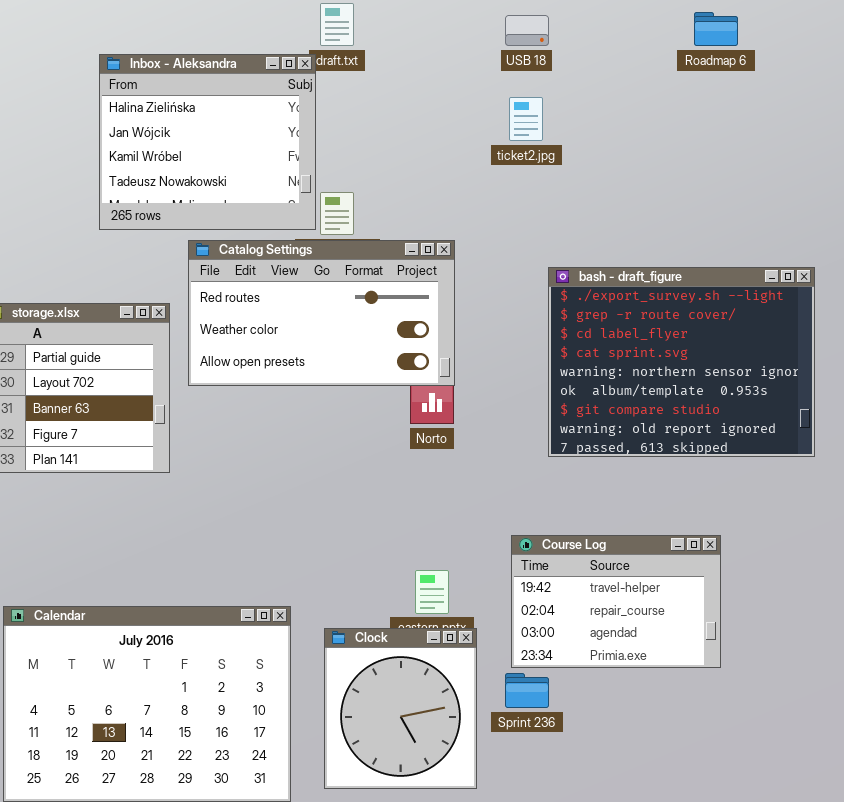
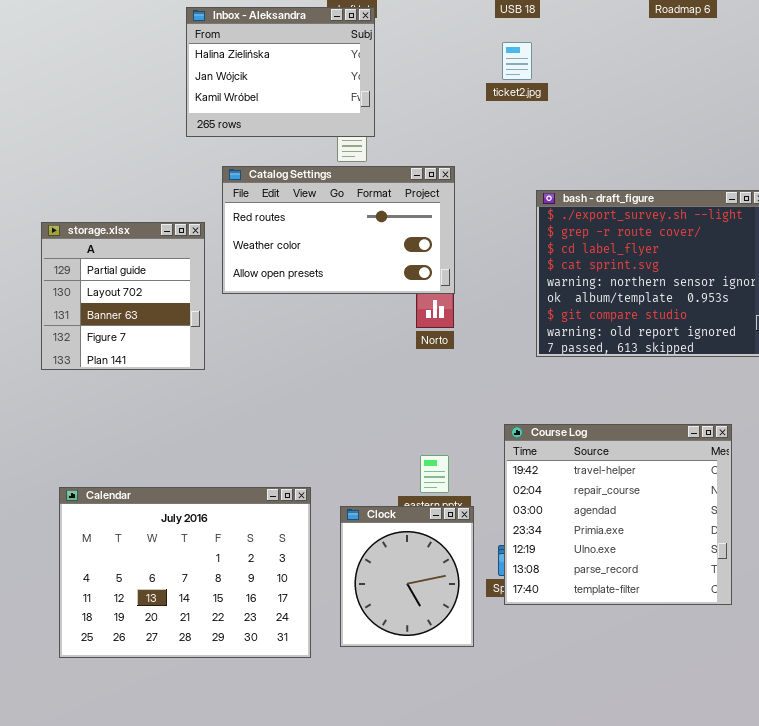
Inbox - Aleksandra: [99,54,316,230] -> [186,7,375,137], moved, resized
Course Log: [511,535,721,668] -> [504,424,732,605], resized

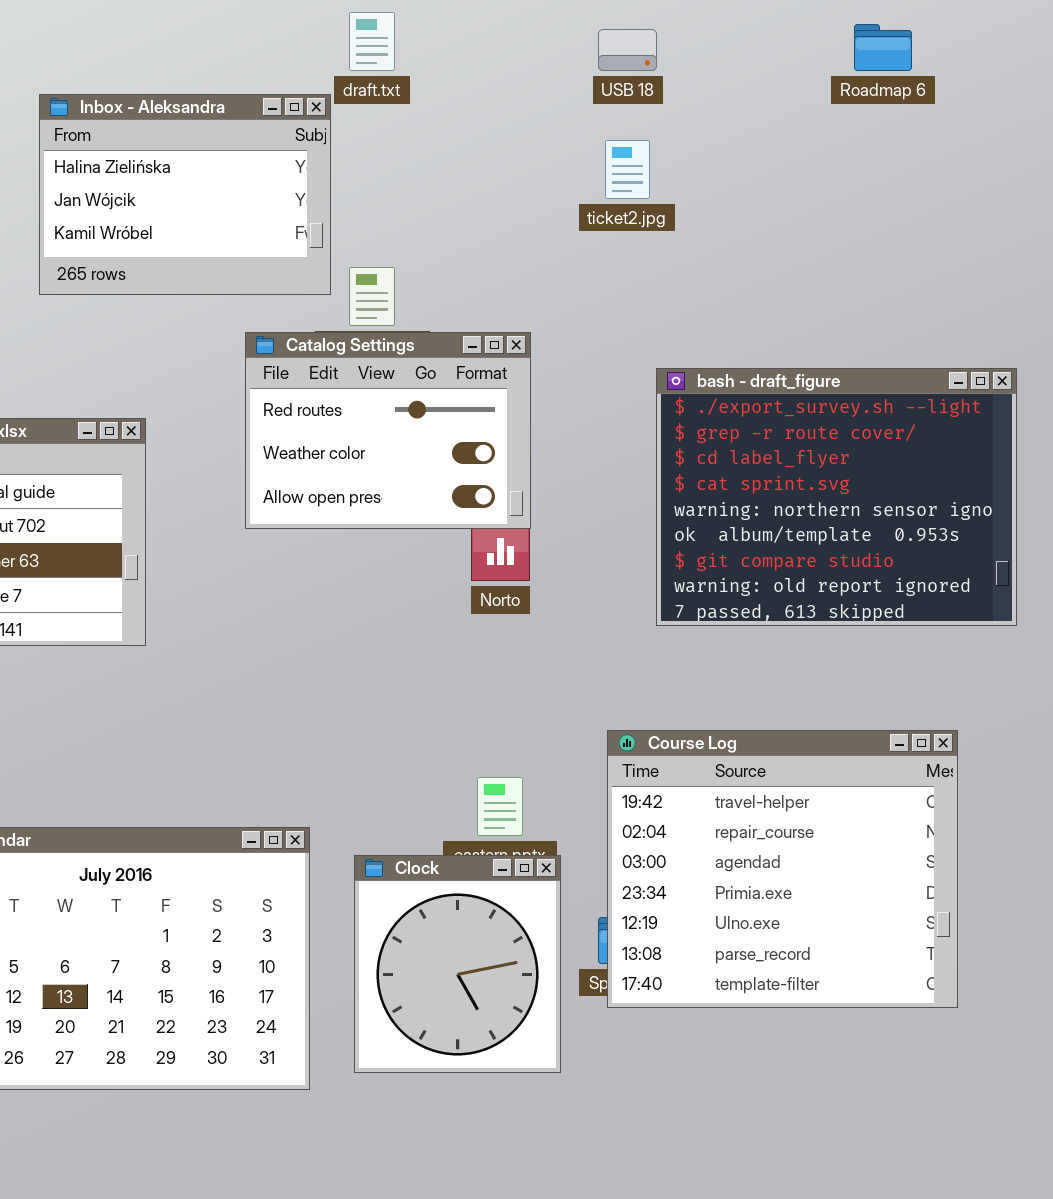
Inbox - Aleksandra: [186,7,375,137] -> [39,94,331,295], moved
Catalog Settings: [222,166,455,294] -> [245,332,531,529], resized

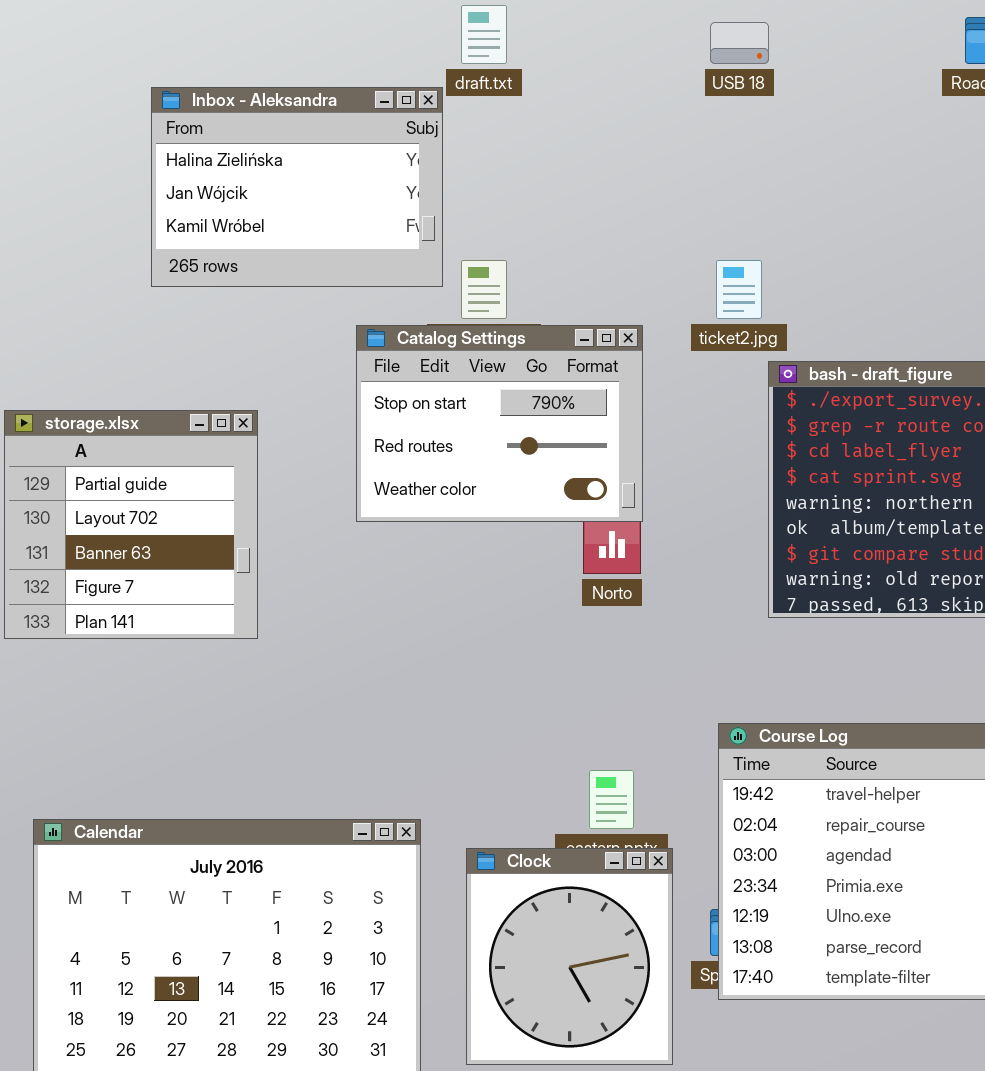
ticket2.jpg: [605,140,650,199] -> [716,260,762,319], moved
Catalog Settings: [245,332,531,529] -> [356,325,643,522], scrolled up 1 row

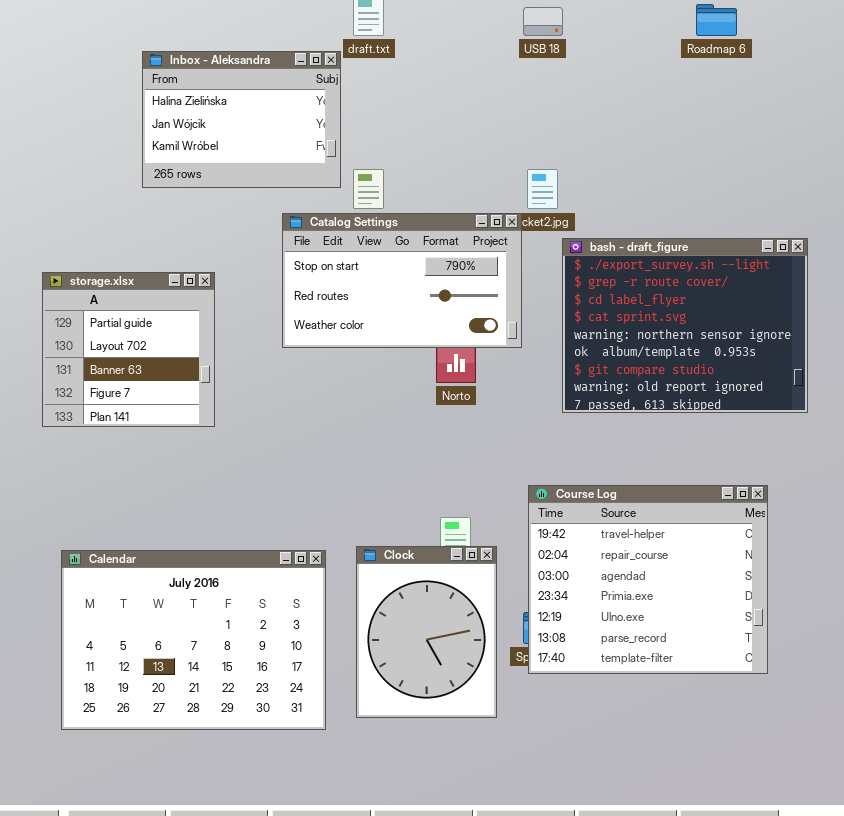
Catalog Settings: [356,325,643,522] -> [282,213,522,348], resized
Clock: [466,848,673,1065] -> [356,546,497,718], resized

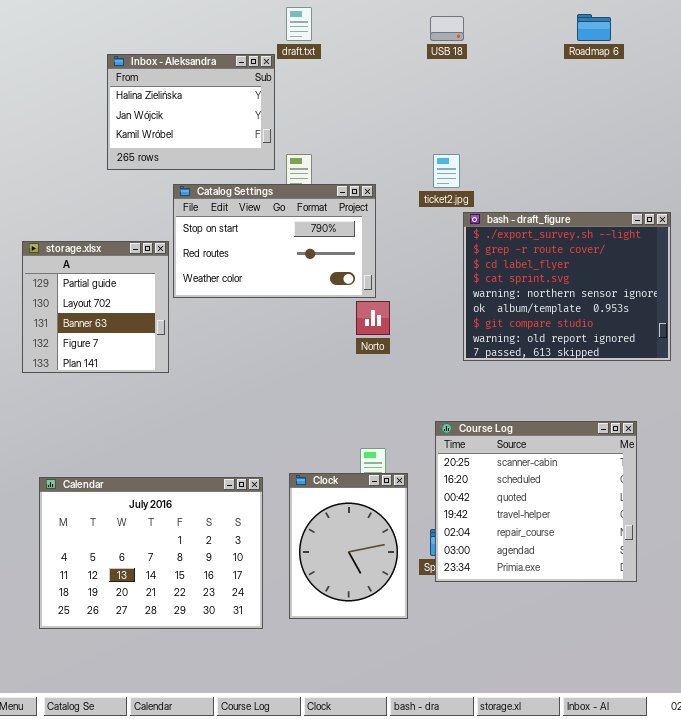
Catalog Settings: [282,213,522,348] -> [173,184,376,298], moved
Course Log: [528,485,768,674] -> [435,421,637,582], scrolled up 3 rows

